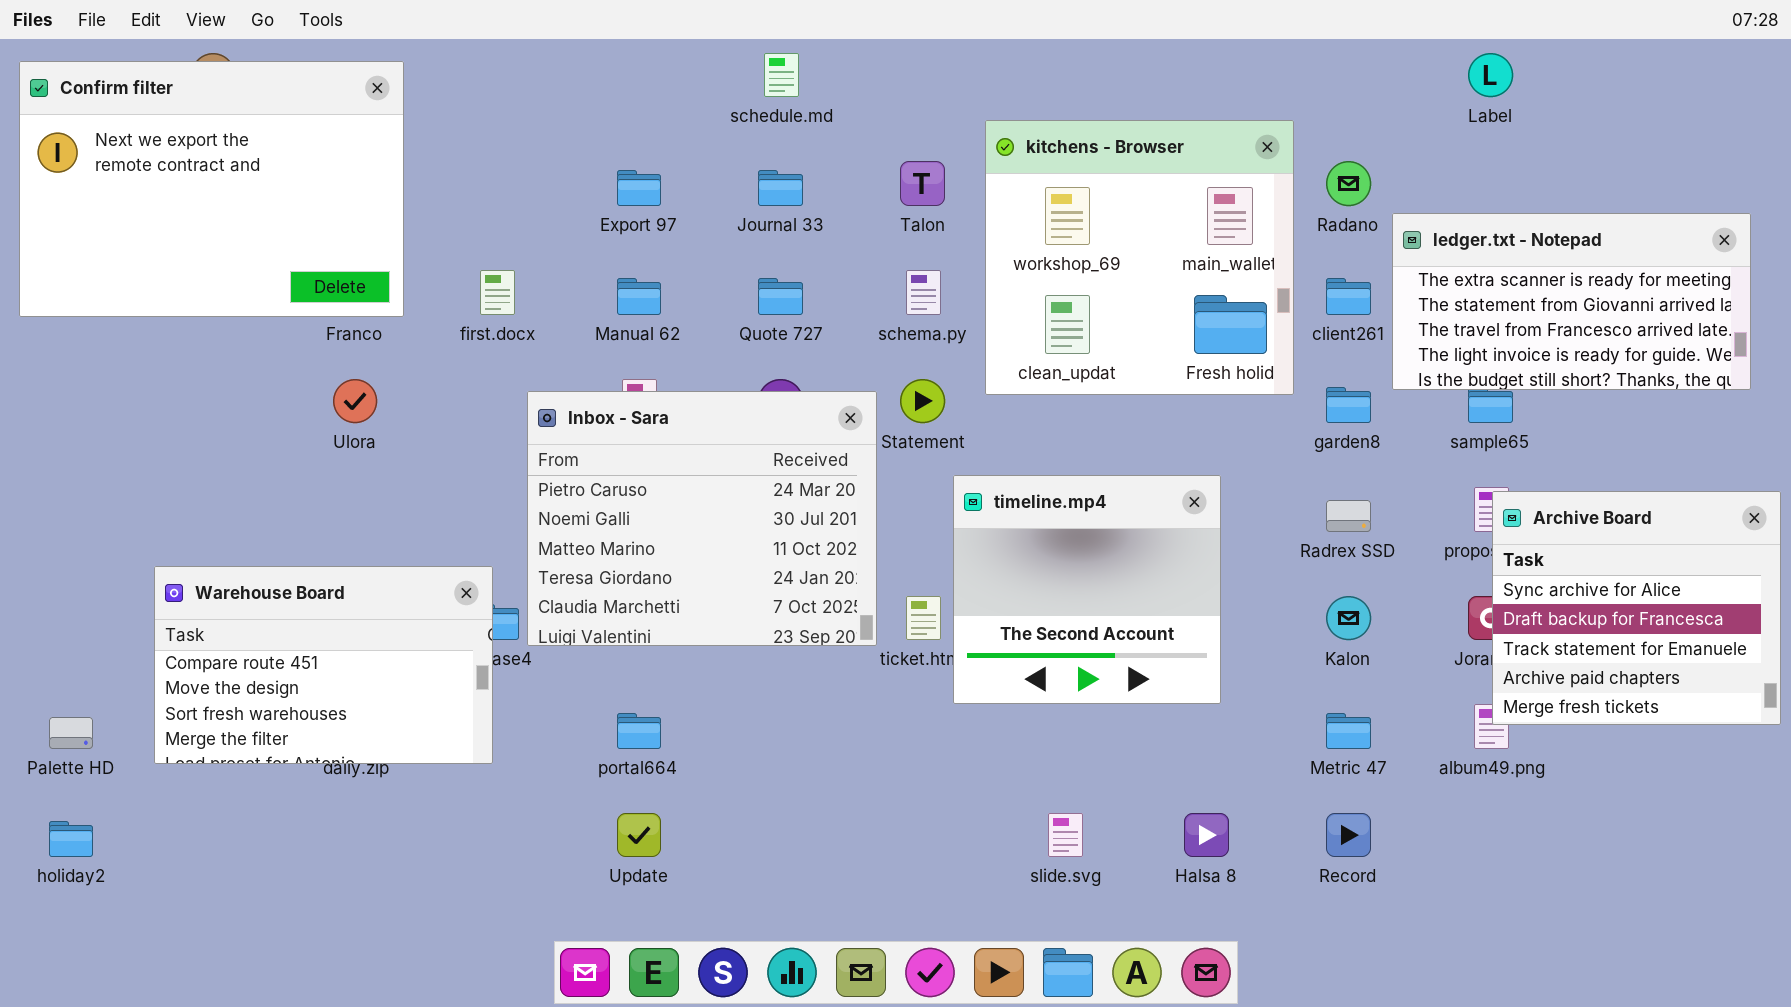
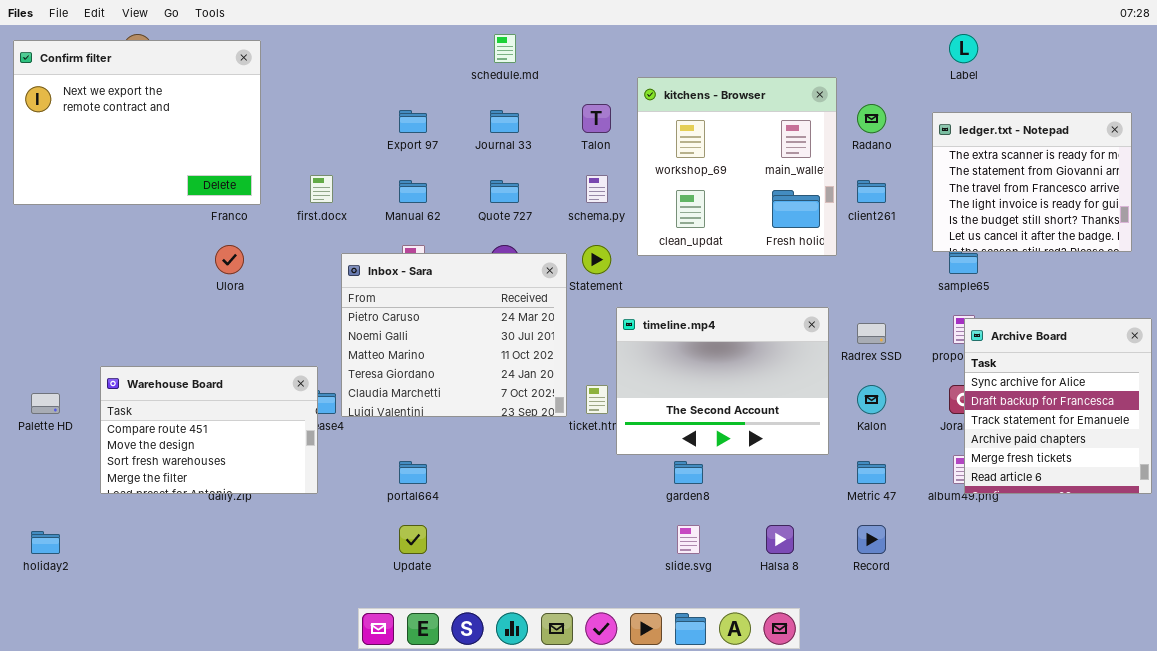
ledger.txt - Notepad: [1392,213,1751,390] -> [932,112,1132,252], resized
garden8: [1326,387,1371,423] -> [674,461,703,484], moved
timeline.mp4: [953,475,1221,704] -> [616,307,829,455], resized
Archive Board: [1492,491,1781,725] -> [964,318,1152,494], resized
Palette HD: [49,717,93,749] -> [31,393,60,414], moved

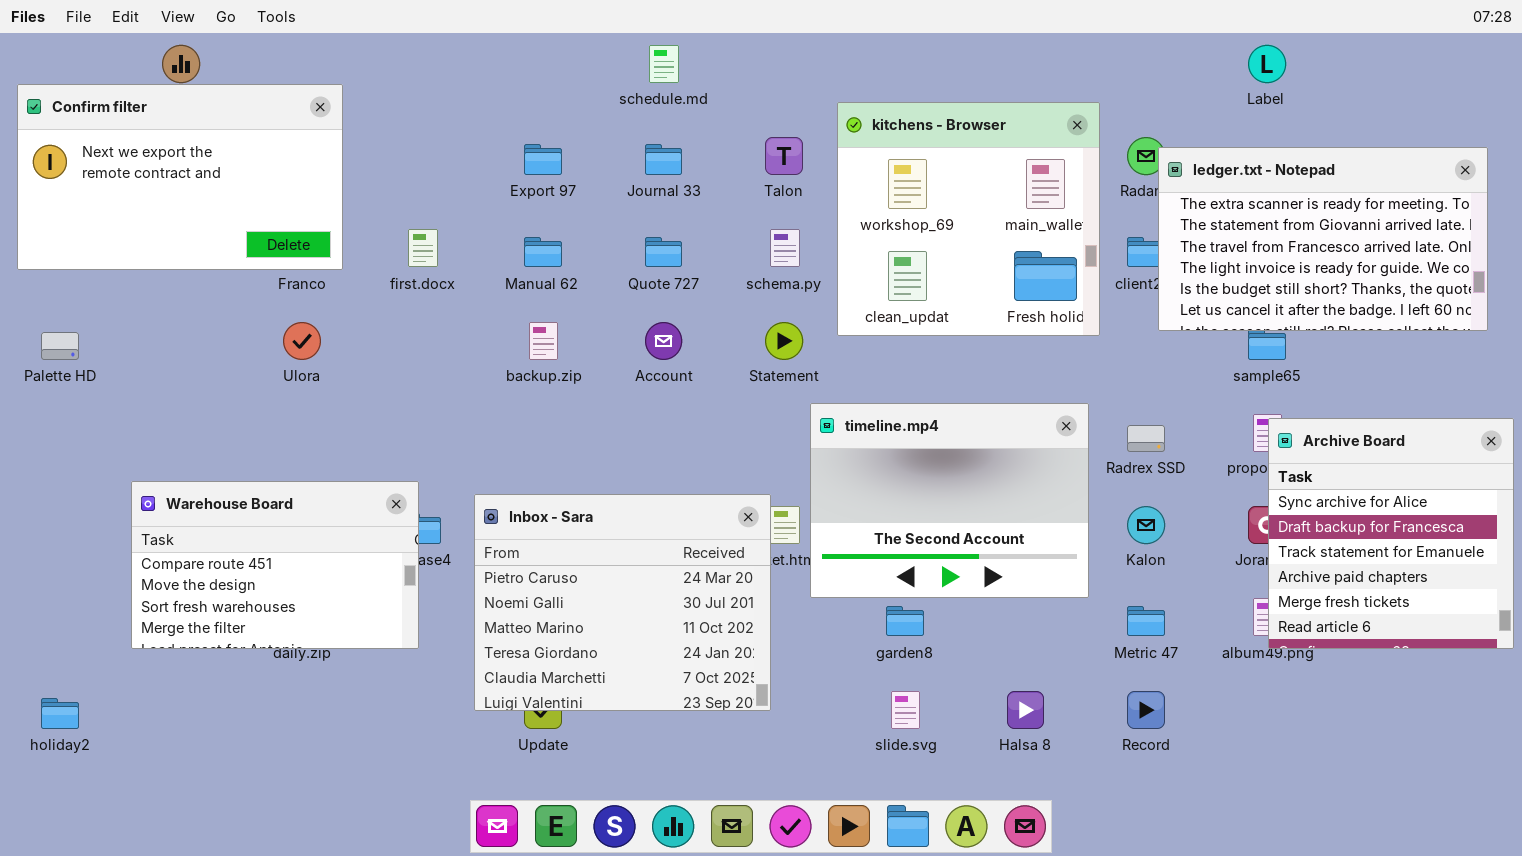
Confirm filter: [13,40,261,205] -> [17,84,343,270], resized
ledger.txt - Notepad: [932,112,1132,252] -> [1158,147,1488,331], resized
Inbox - Sara: [341,253,567,417] -> [474,494,771,711], moved
Palette HD: [31,393,60,414] -> [41,332,79,360], moved

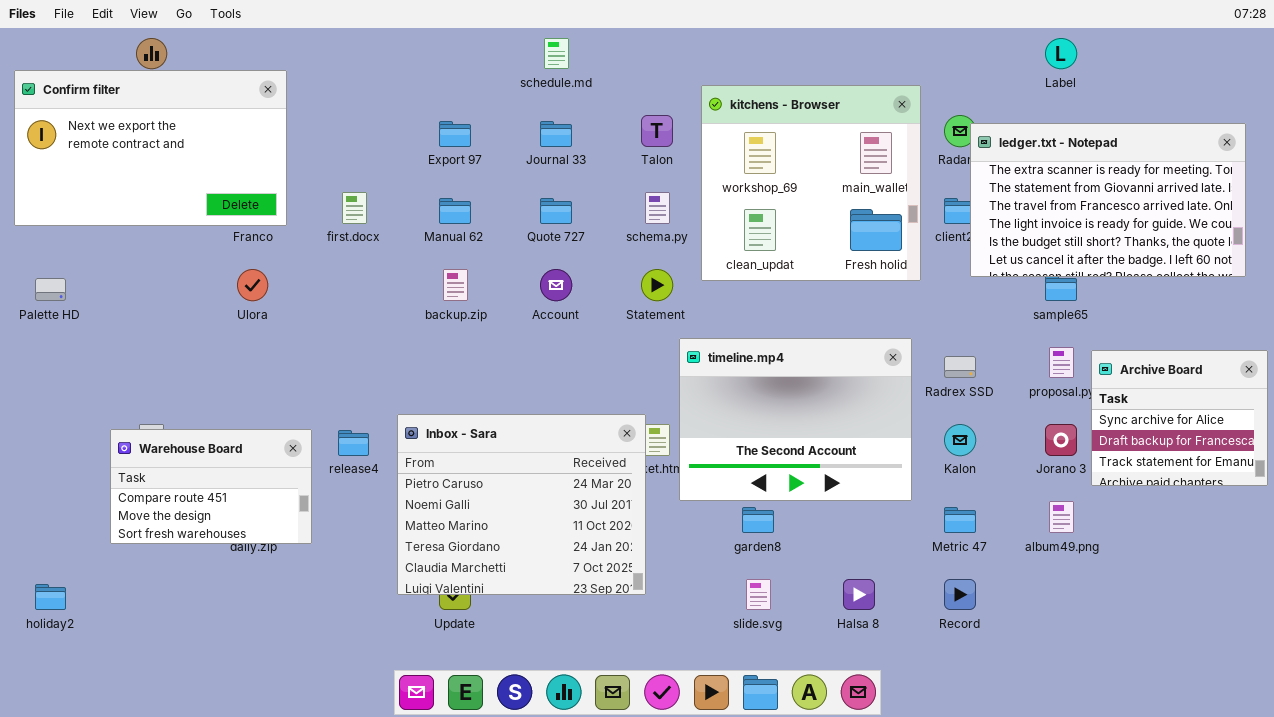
Archive Board: [1268,418,1514,649] -> [1091,350,1268,486], resized
Warehouse Board: [131,481,419,649] -> [110,429,312,544], resized

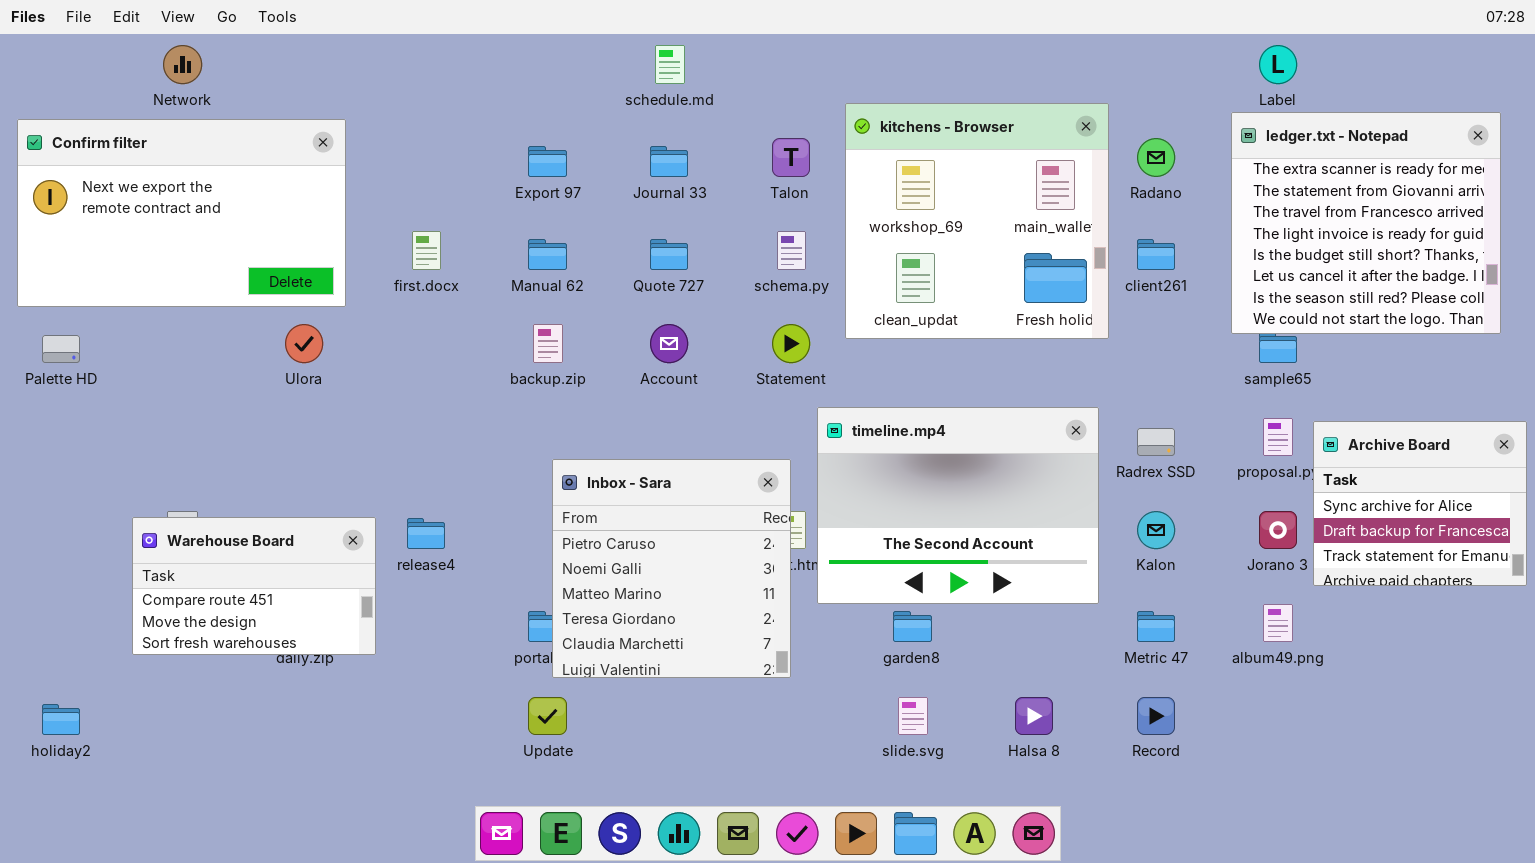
Confirm filter: [14,70,287,226] -> [17,119,346,307], moved
ledger.txt - Notepad: [970,123,1246,277] -> [1231,112,1501,334], resized
Inbox - Sara: [397,414,646,595] -> [552,459,791,678], moved, resized

